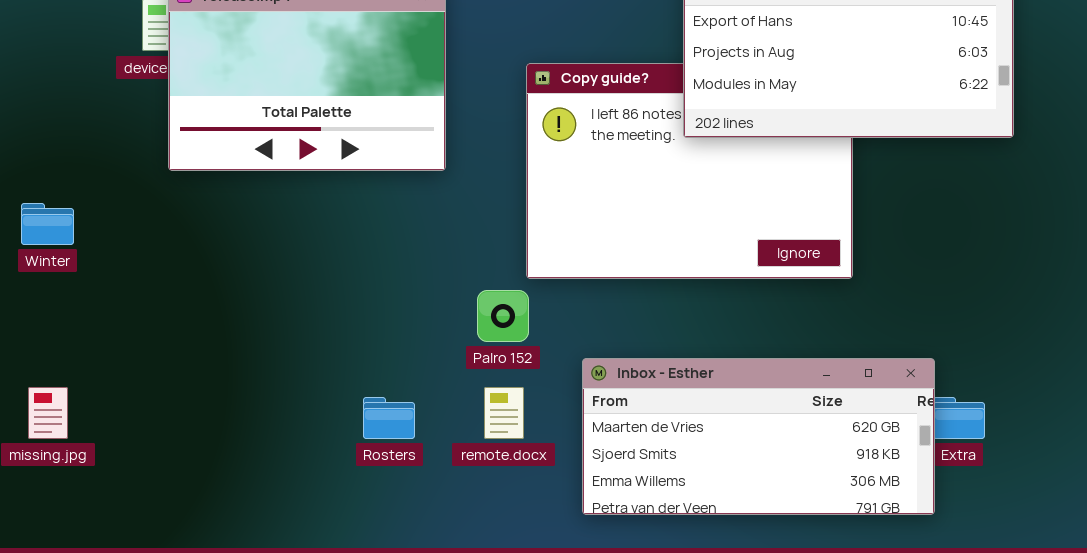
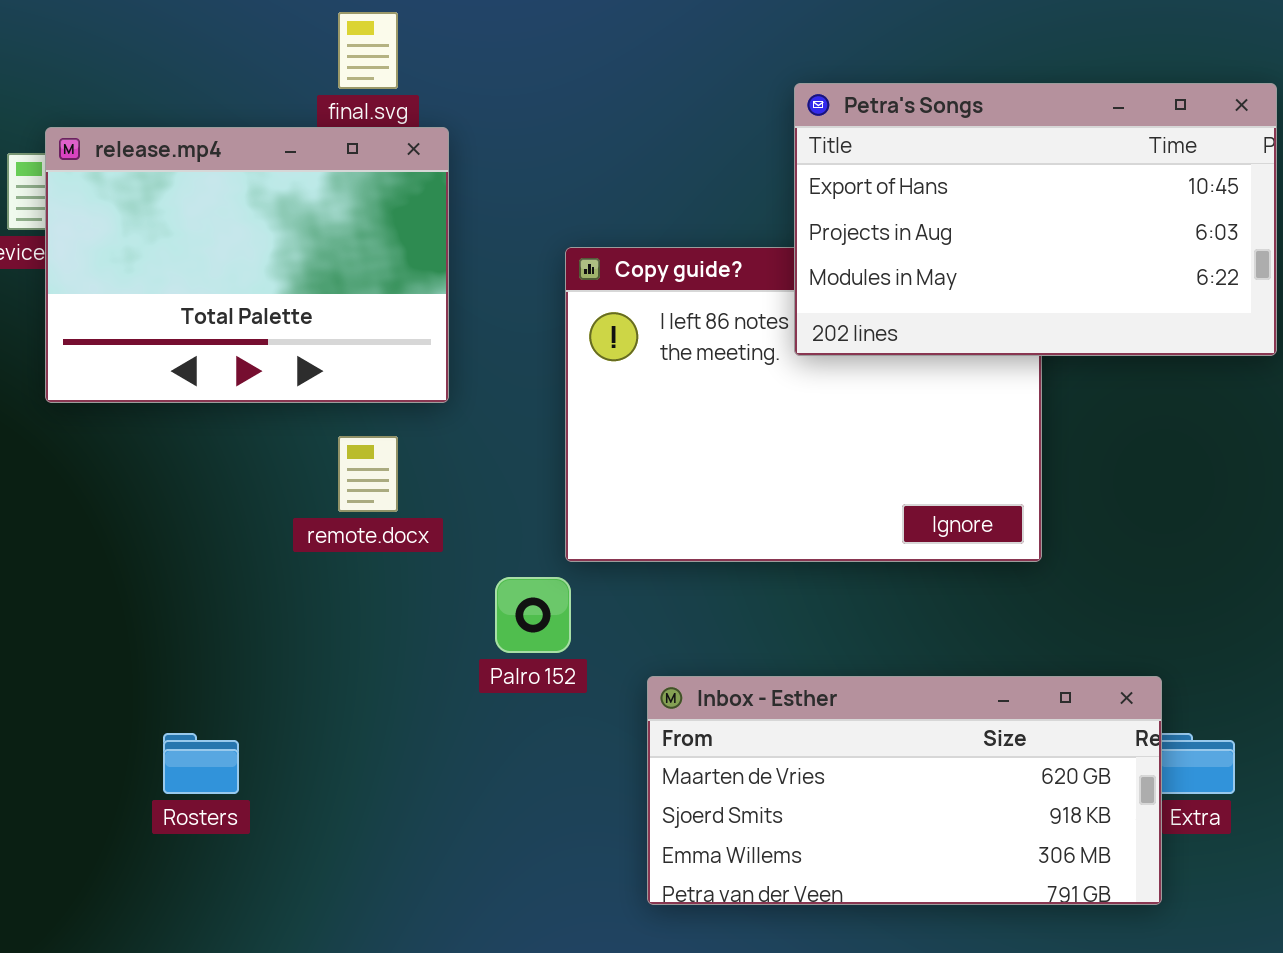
remote.docx: [484,387,524,439] -> [338,436,398,512], moved
Rosters: [363,397,415,439] -> [163,733,239,794], moved

